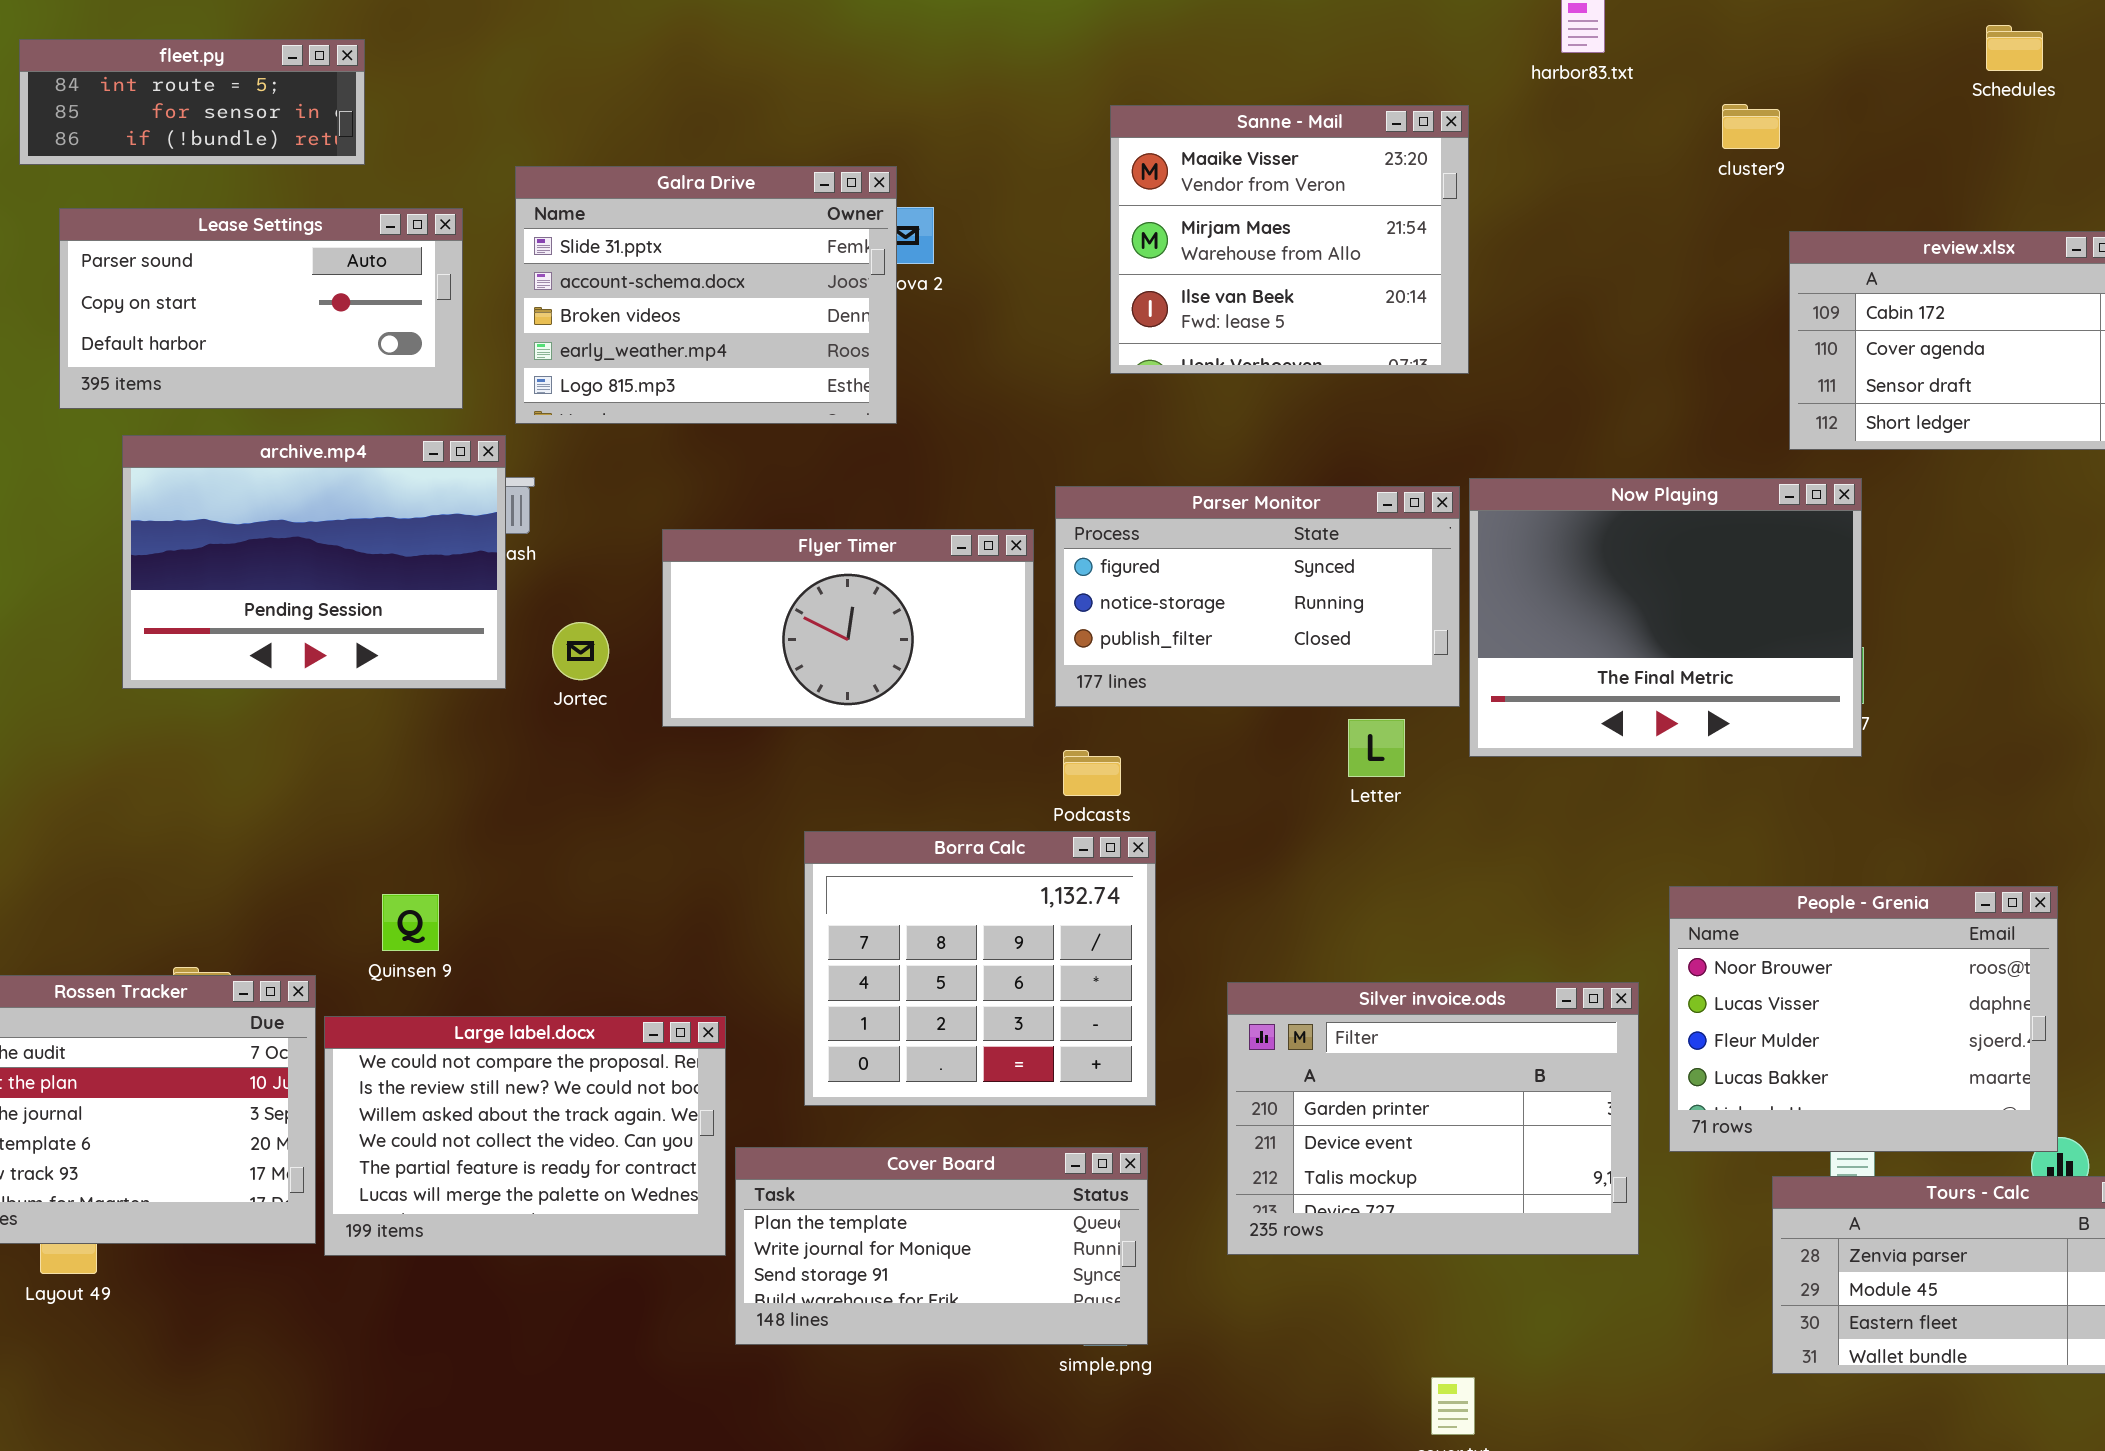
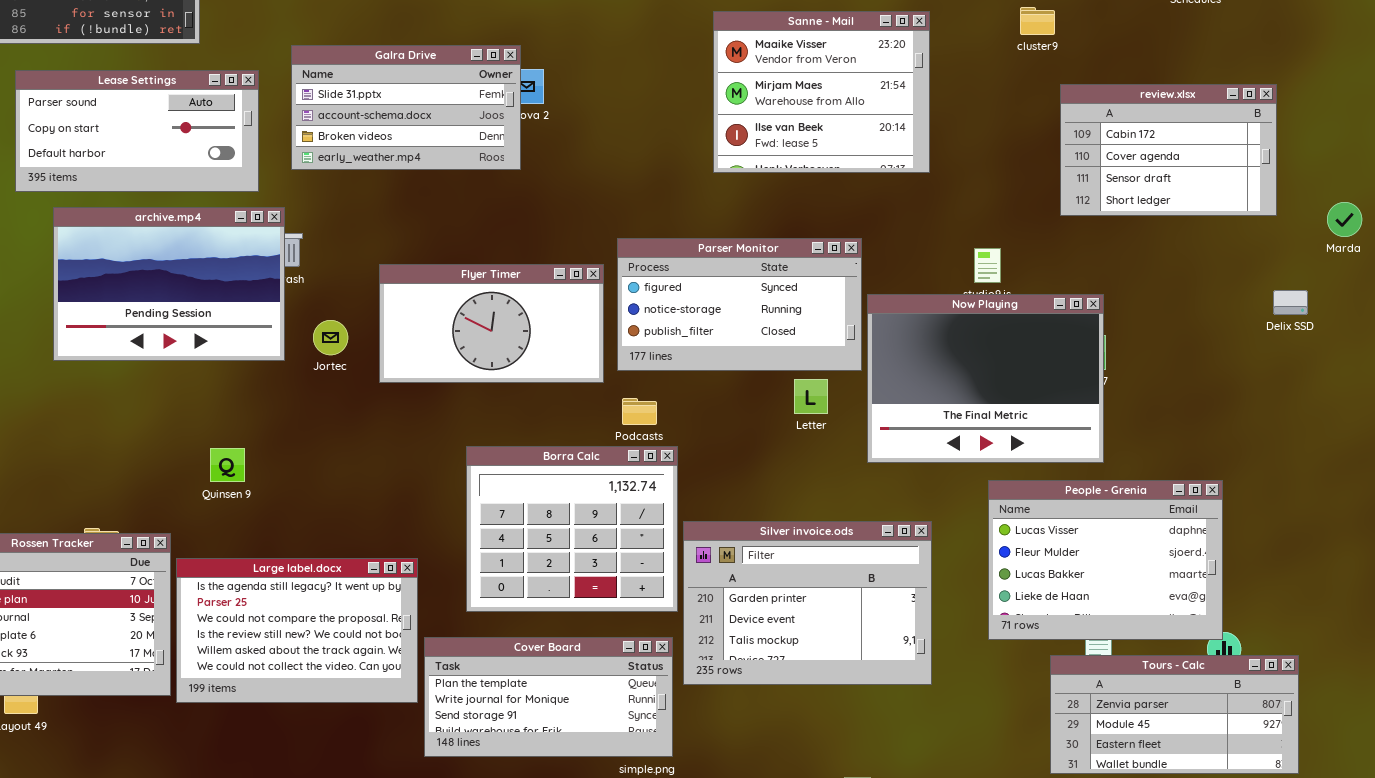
Sanne - Mail: [1110,105,1469,374] -> [713,11,930,173], moved
Galra Drive: [515,166,897,424] -> [291,45,521,170], resized
Now Playing: [1469,478,1862,757] -> [867,294,1104,463], moved
People - Grenia: [1669,886,2058,1152] -> [988,480,1223,640], scrolled down 1 row
Quinsen 9: [382,894,439,951] -> [210,448,245,482], moved
Silver invoice.ods: [1227,982,1639,1255] -> [683,521,932,685], moved
Large label.docx: [324,1016,726,1256] -> [176,558,418,703], scrolled up 2 rows

